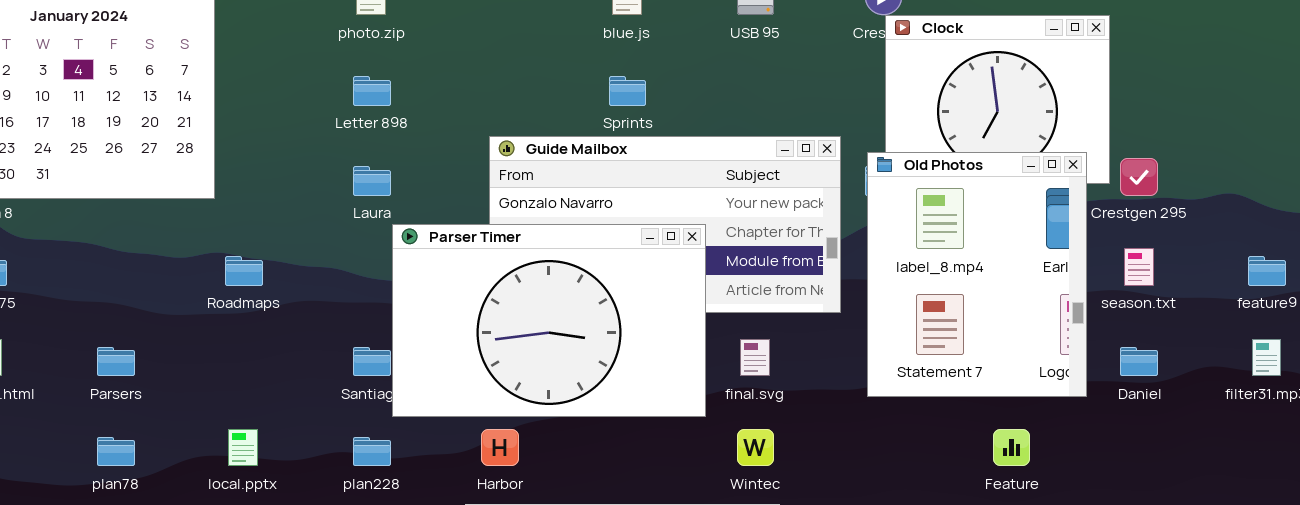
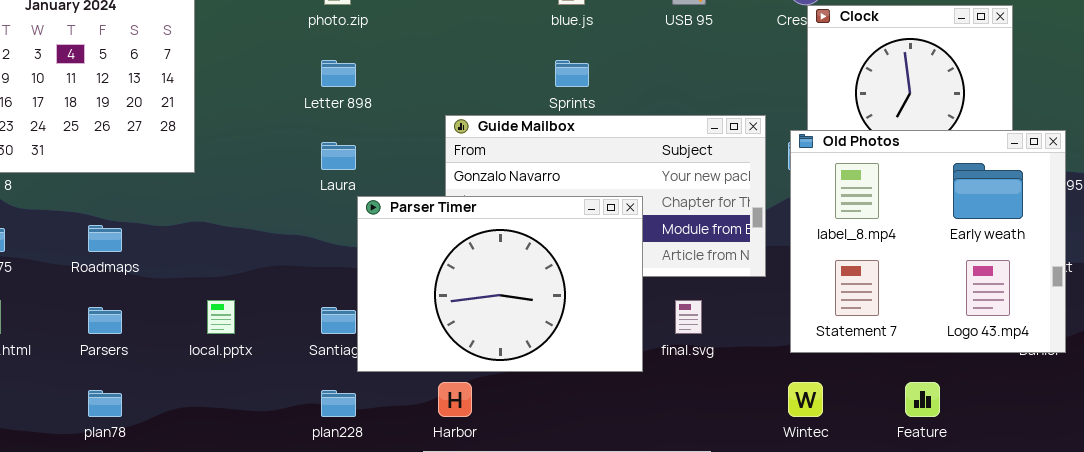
Old Photos: [867,152,1087,397] -> [790,130,1066,353], resized
Roadmaps: [225,256,263,286] -> [88,225,122,252], moved
local.pptx: [228,429,258,466] -> [207,300,235,334], moved
Wintec: [737,429,774,466] -> [788,382,823,417], moved

